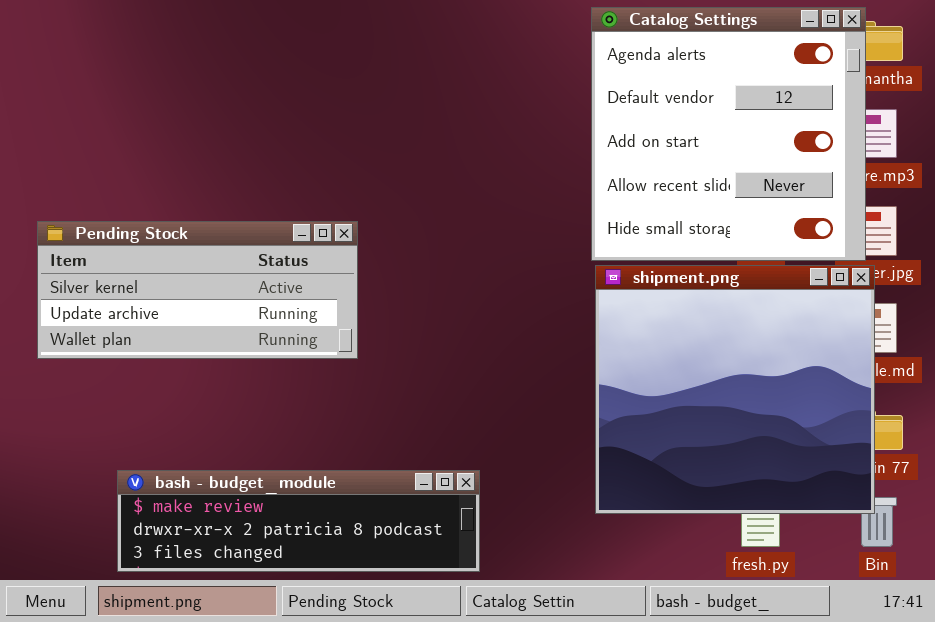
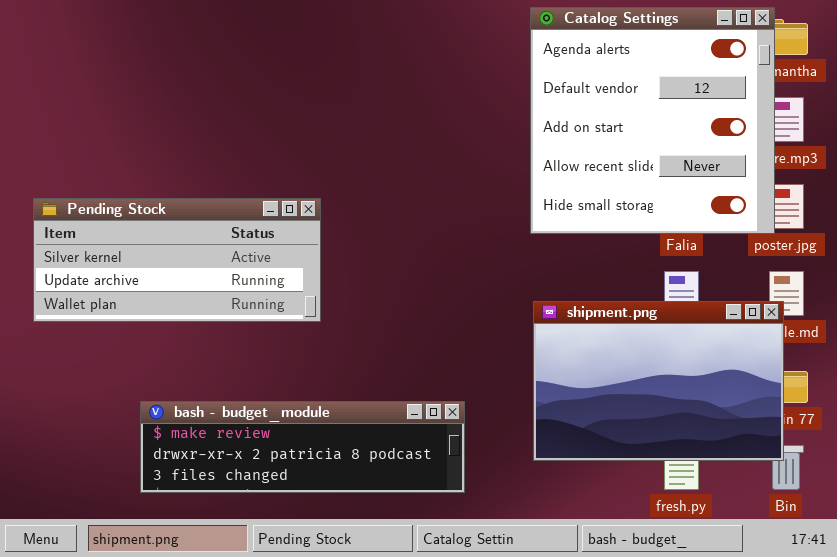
shipment.png: [595,265,875,514] -> [533,301,784,461], resized
bash - budget_module: [117,470,480,572] -> [140,401,465,493], moved

